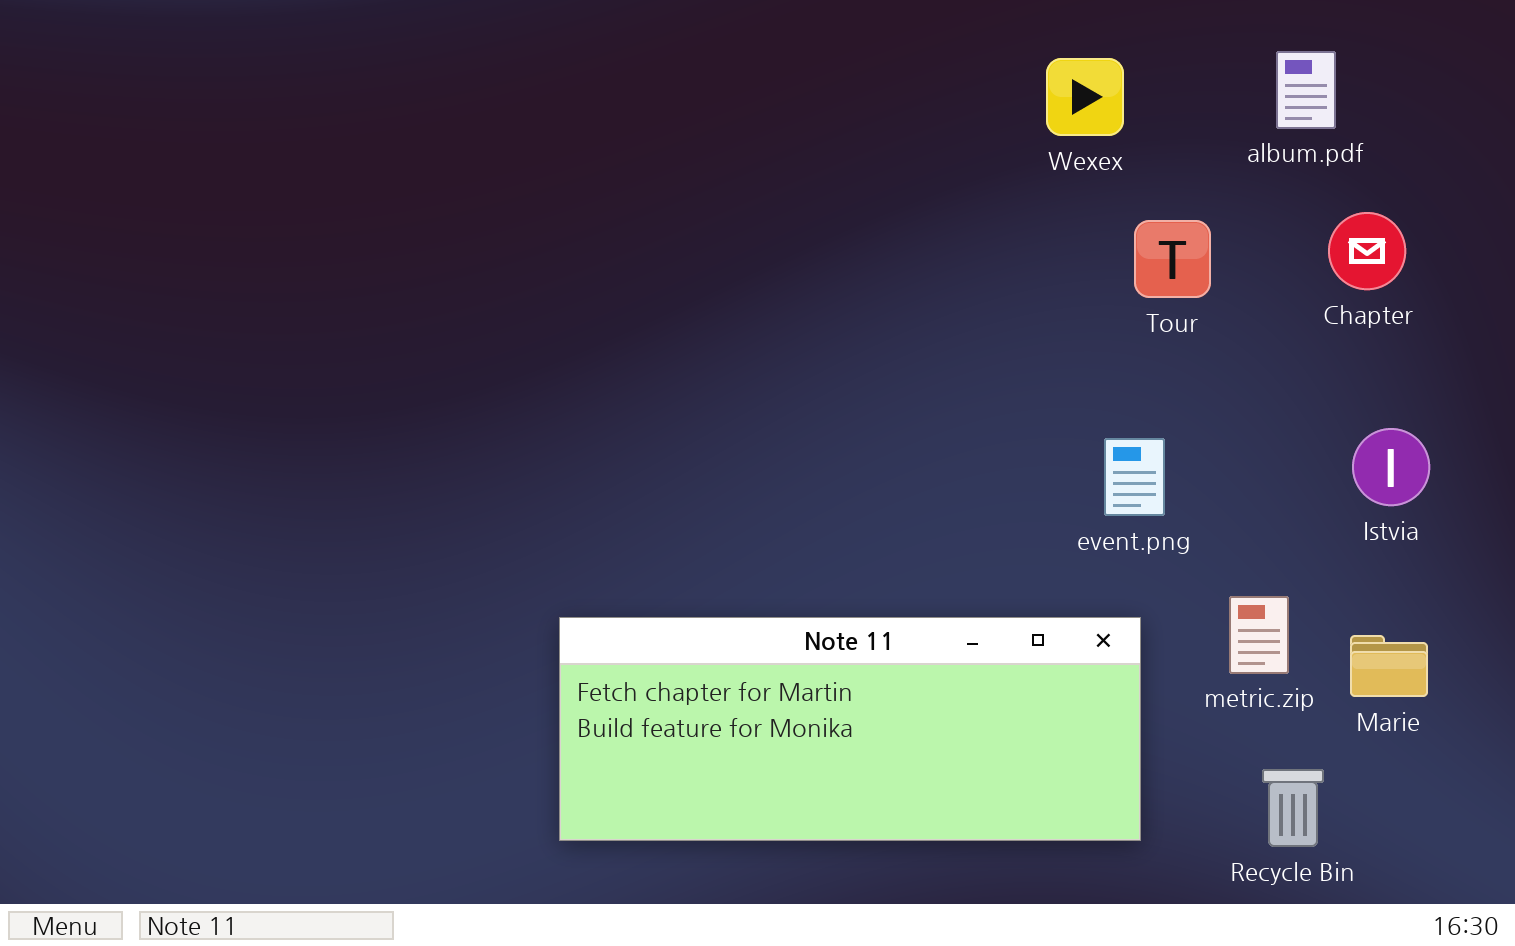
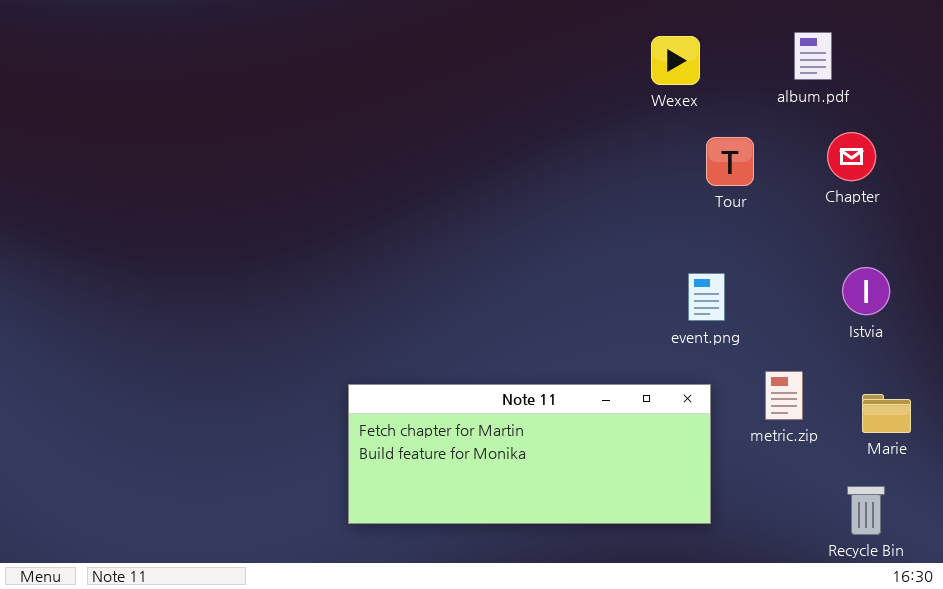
Marie: [1350,635,1428,697] -> [862,394,911,433], moved
Recycle Bin: [1262,769,1324,847] -> [847,486,885,535], moved

